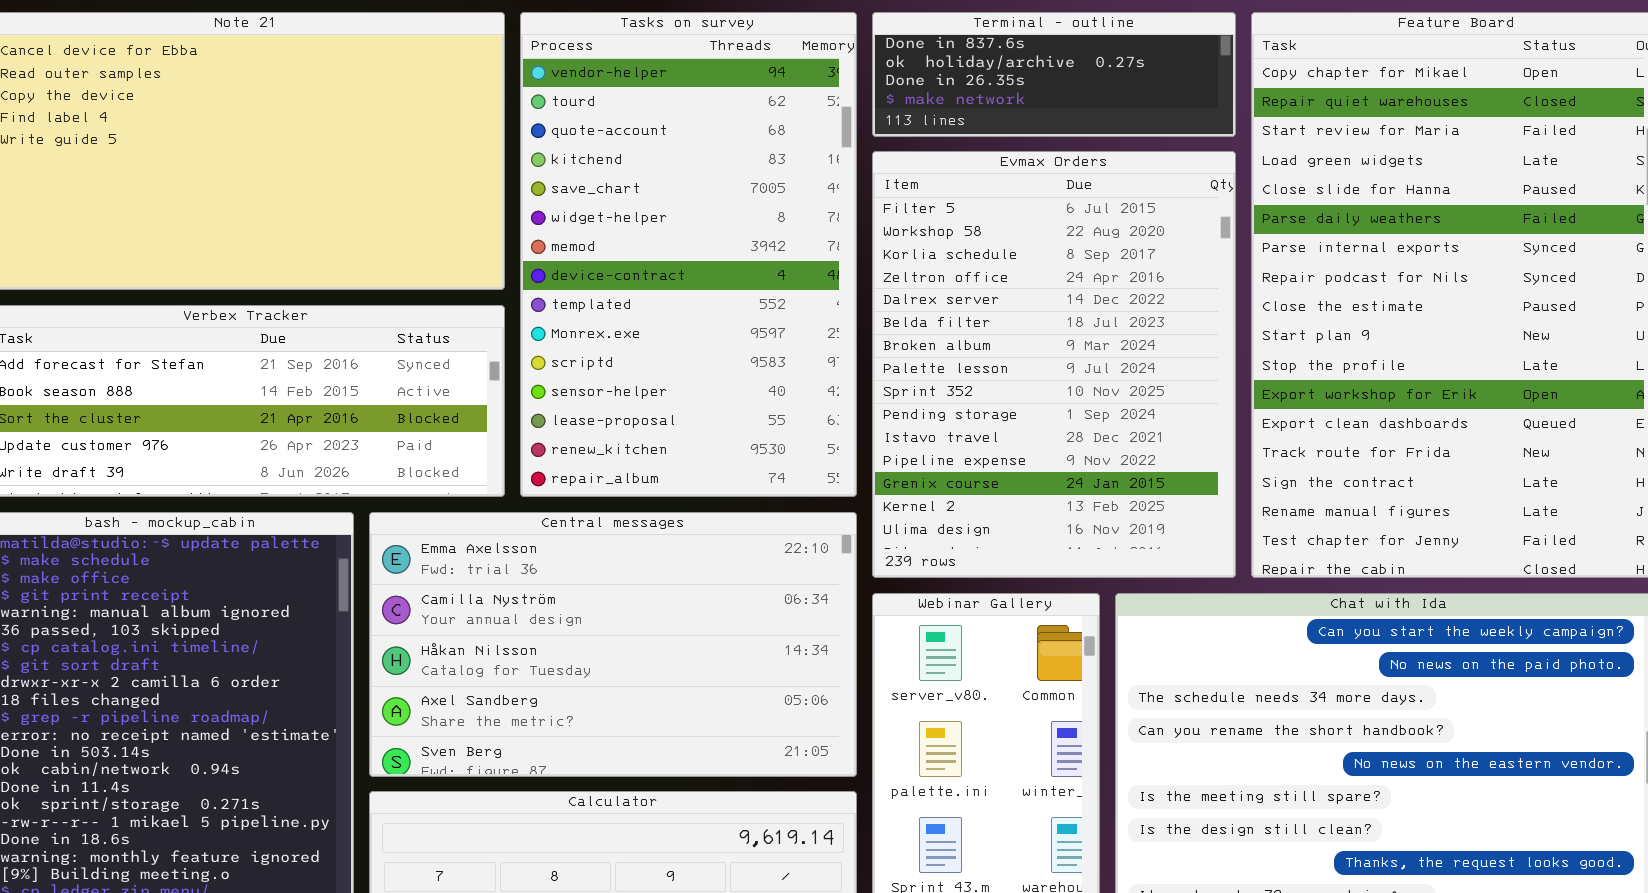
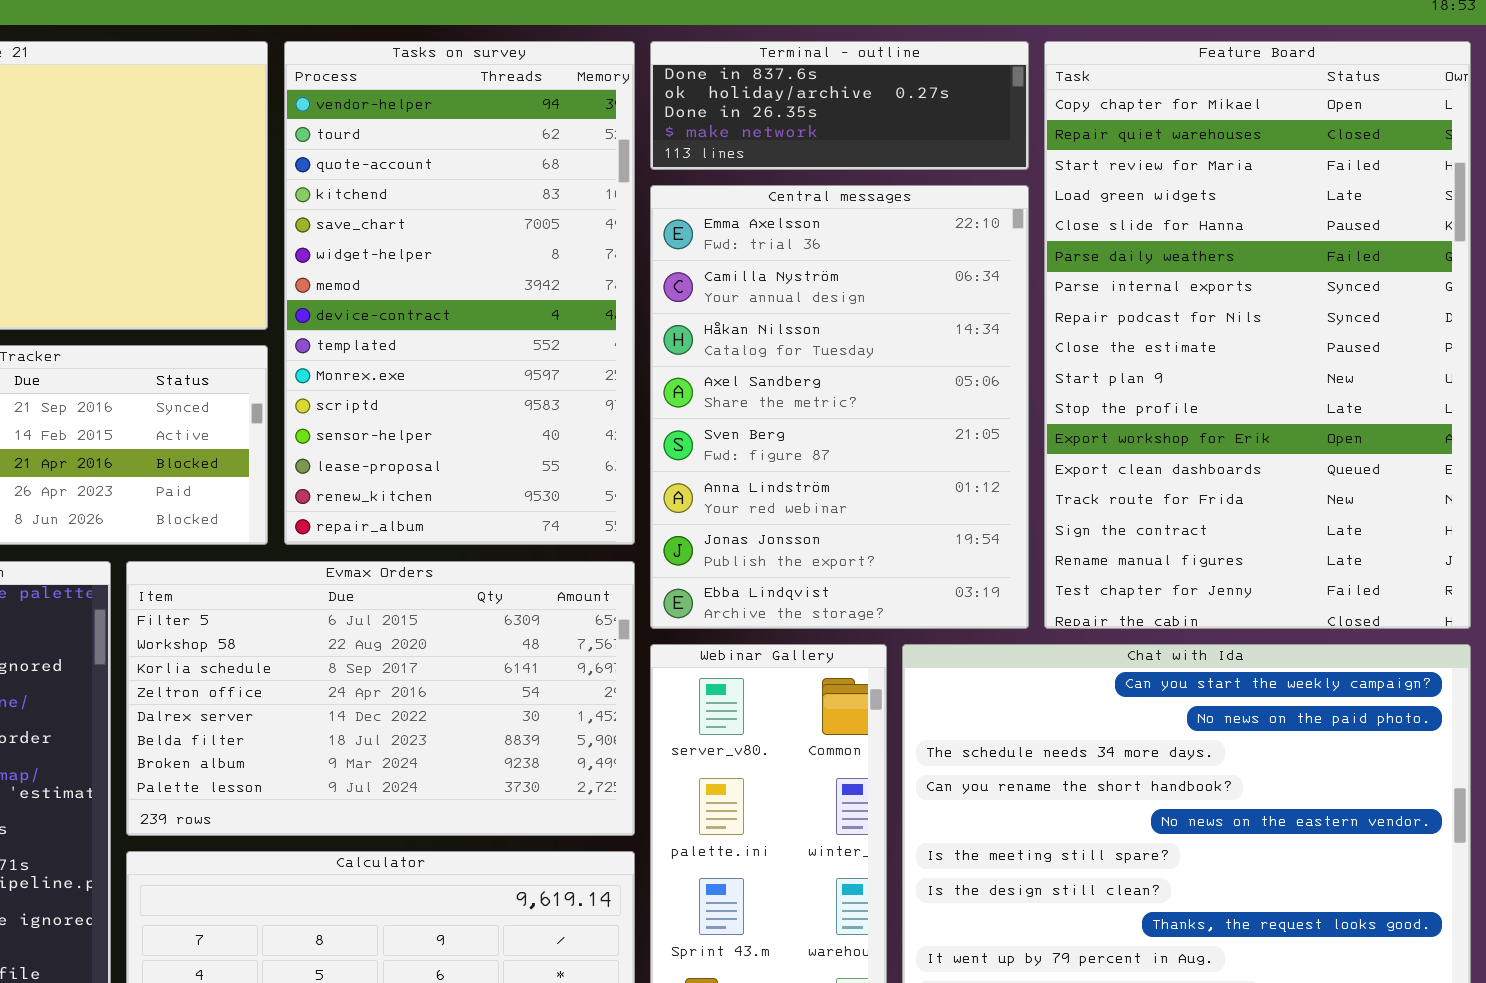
Evmax Orders: [872,151,1236,578] -> [126,561,635,836], moved, resized
Central messages: [369,512,857,777] -> [650,185,1029,629], moved, resized

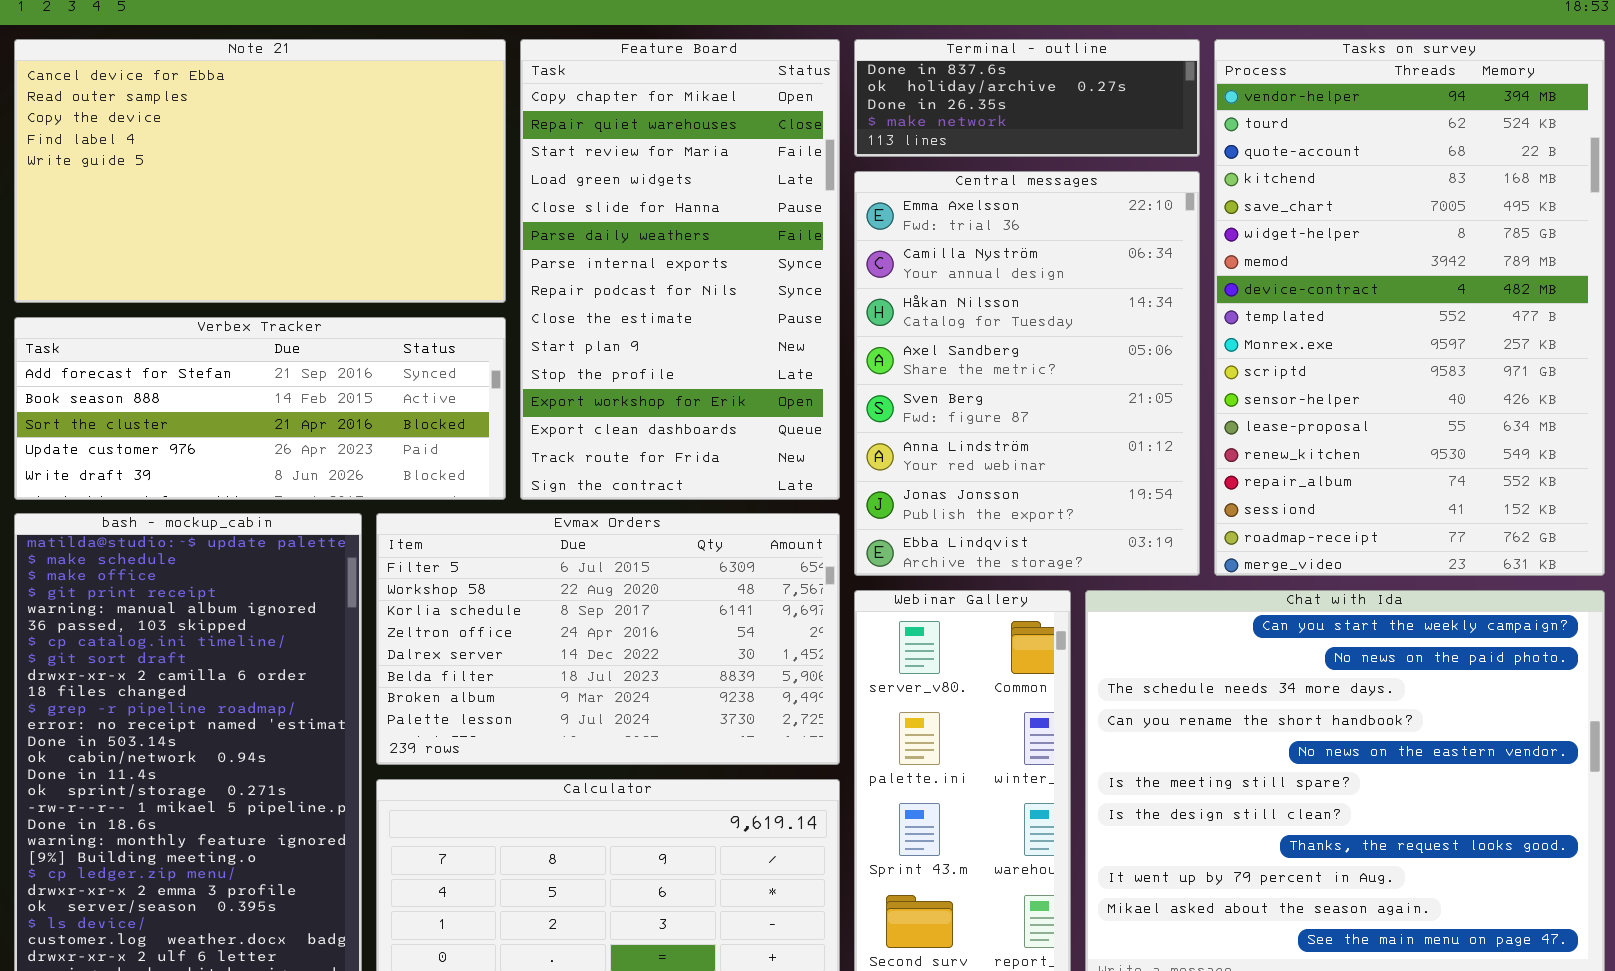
Tasks on survey: [284,41,635,545] -> [1214,39,1605,576], moved, resized
Feature Board: [1044,41,1471,629] -> [520,39,840,500], moved, resized

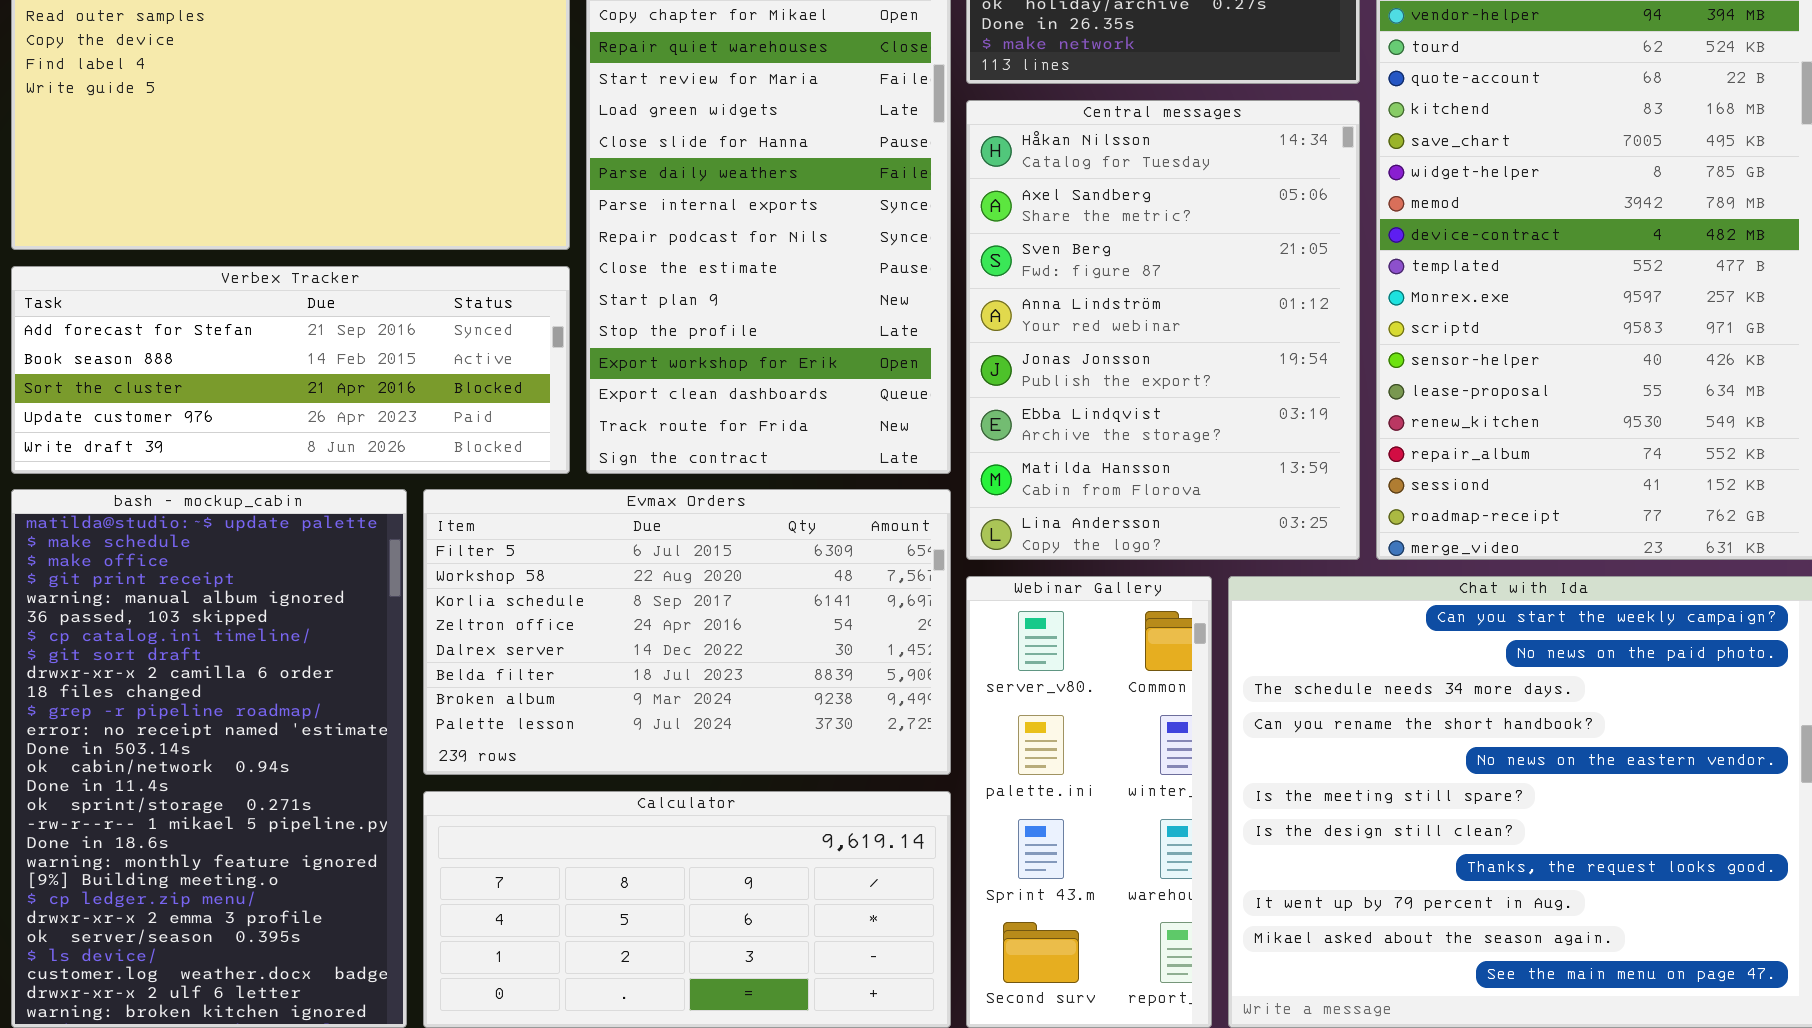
Central messages: [854,171,1200,576] -> [966,100,1360,560], scrolled down 2 rows

